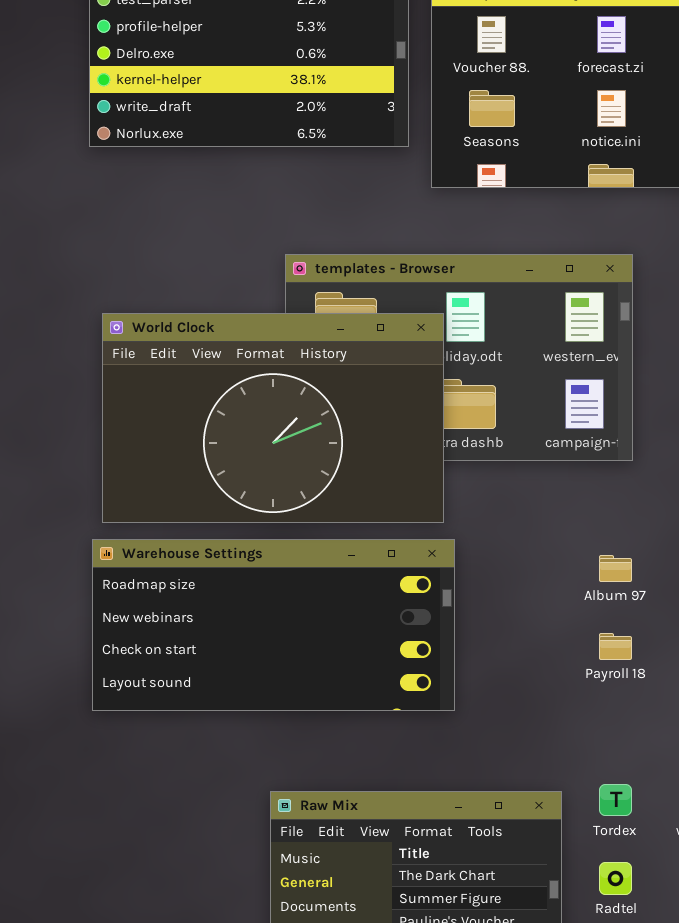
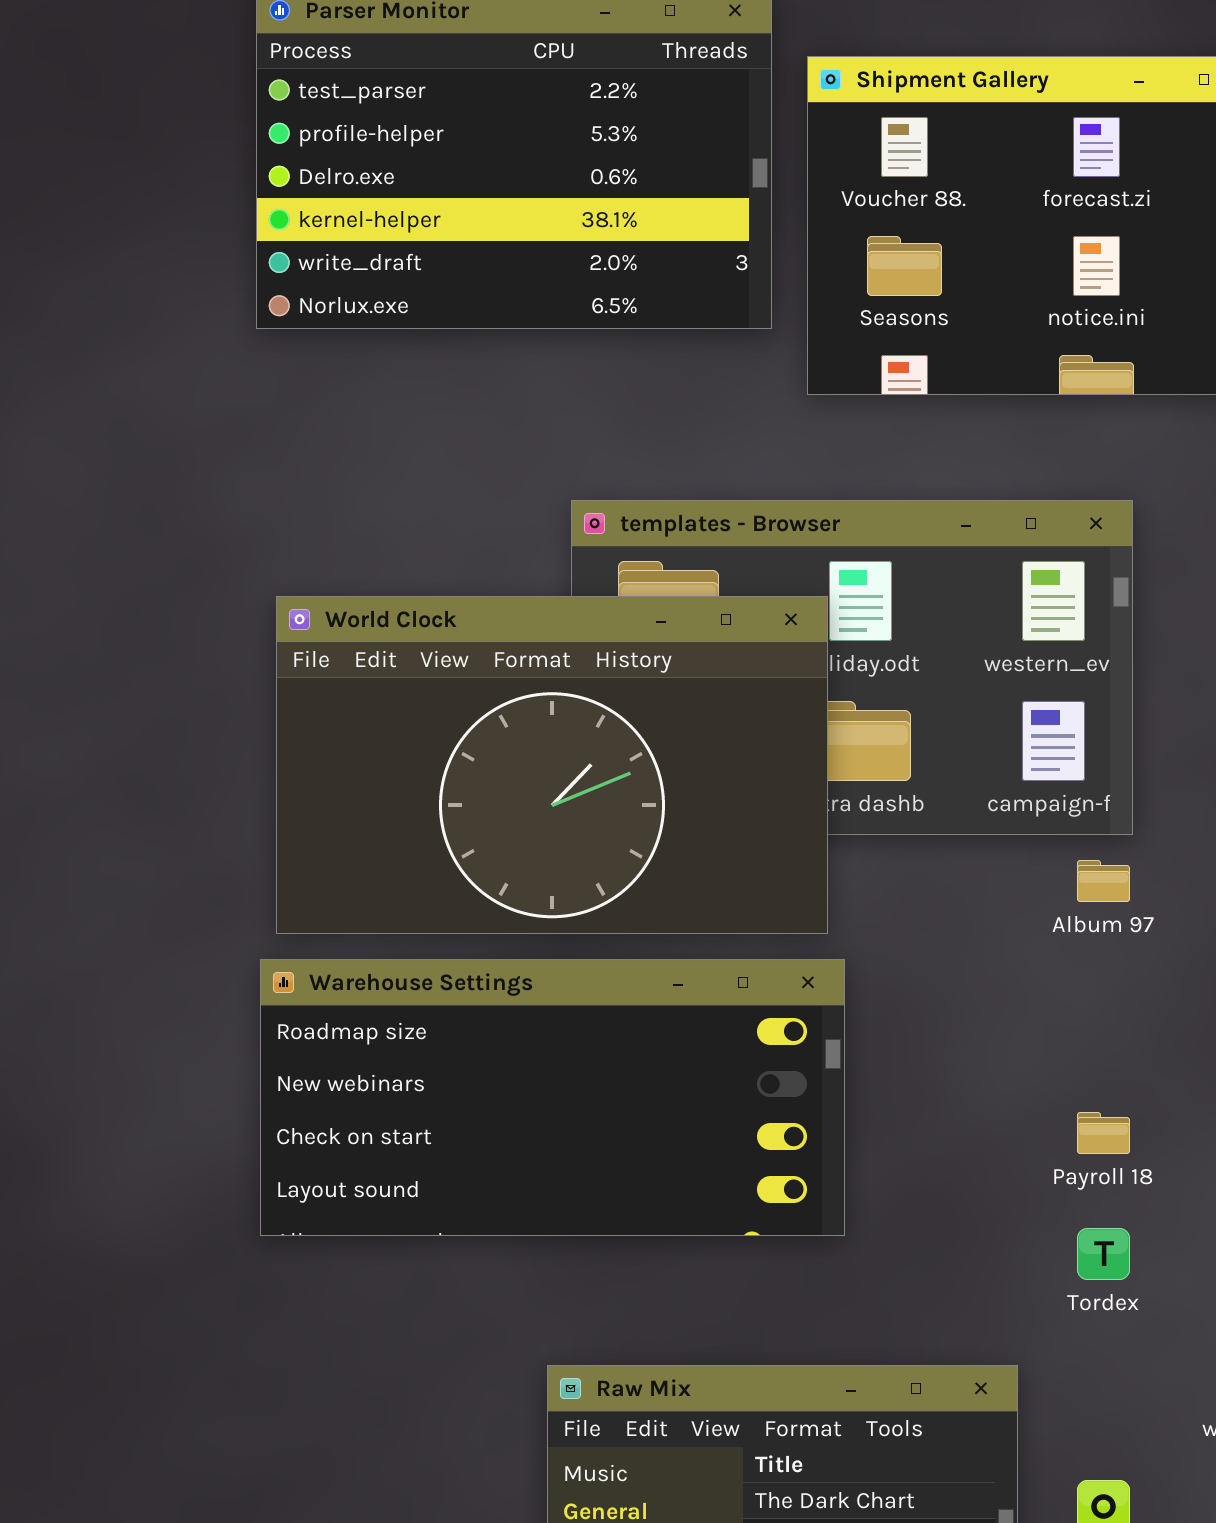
Album 97: [599,555,632,582] -> [1077,860,1130,902], moved
Tordex: [599,784,632,816] -> [1077,1228,1130,1280], moved

